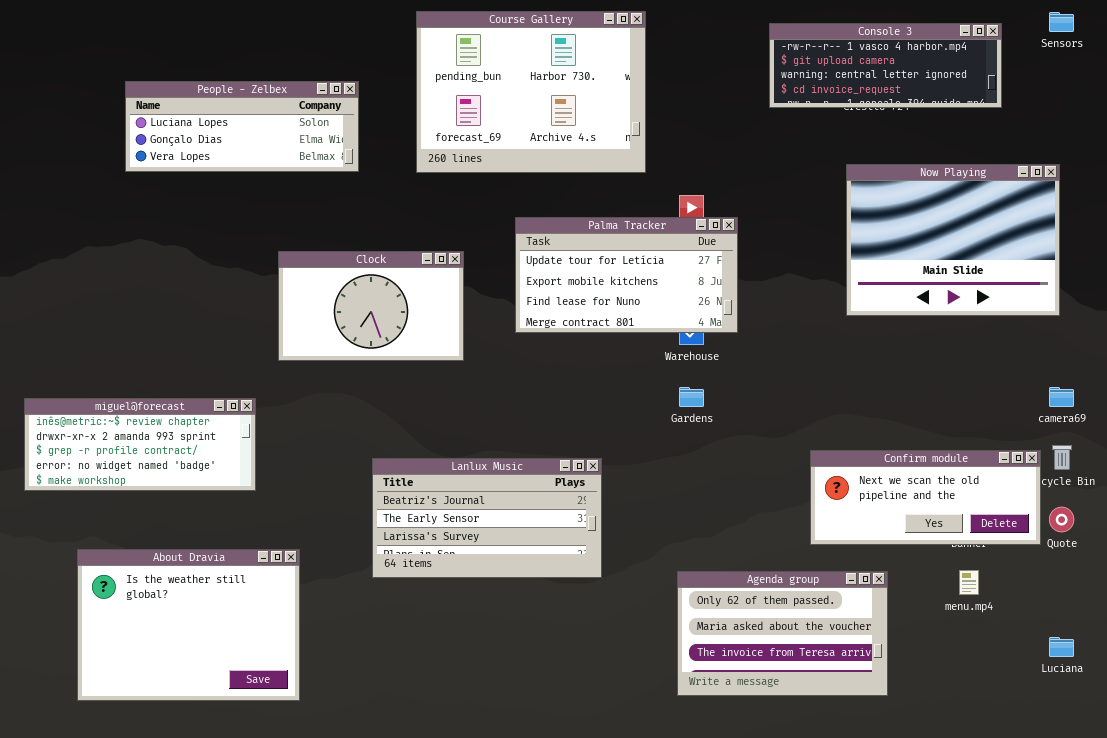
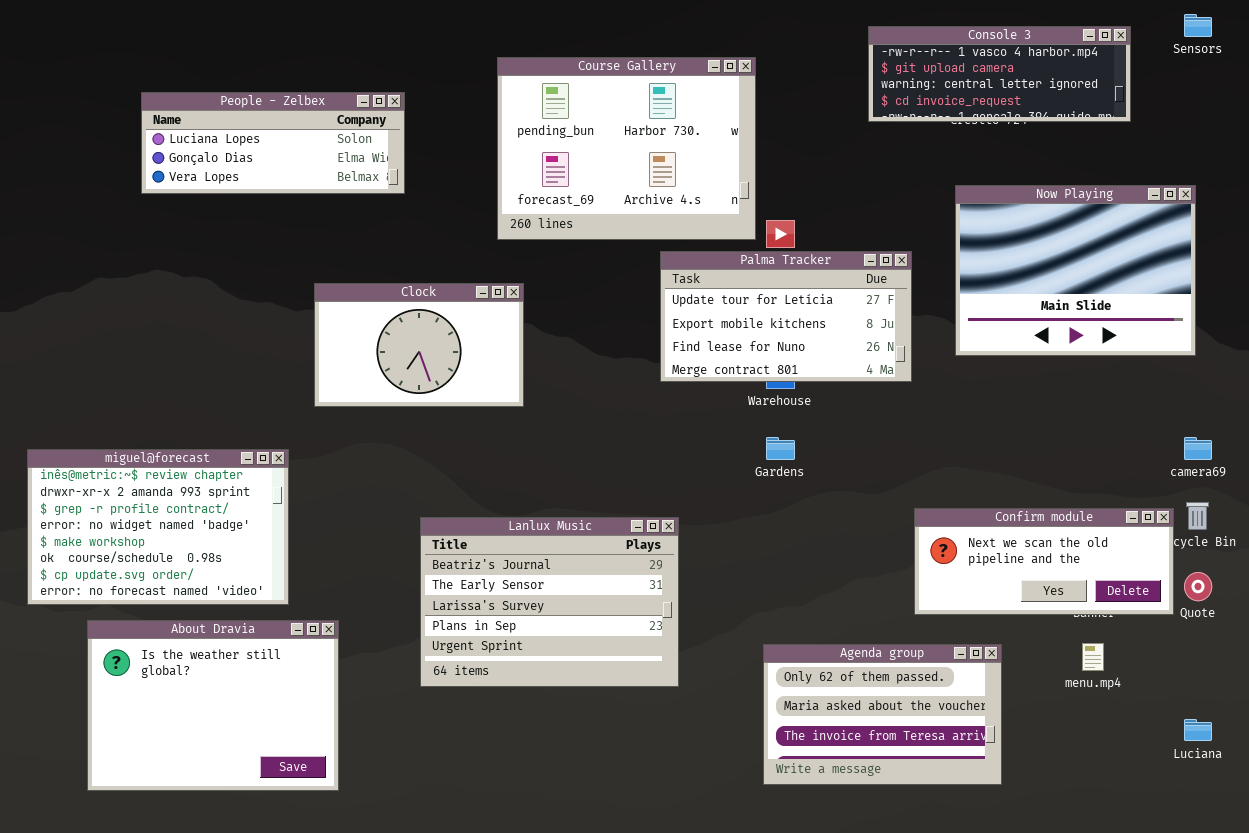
Course Gallery: [416,11,646,173] -> [497,57,756,240], moved
Palma Tracker: [515,217,738,333] -> [660,251,912,382], moved
miguel@forecast: [24,398,256,491] -> [27,449,289,605], resized
Lanlux Music: [372,458,602,578] -> [420,517,679,687], resized

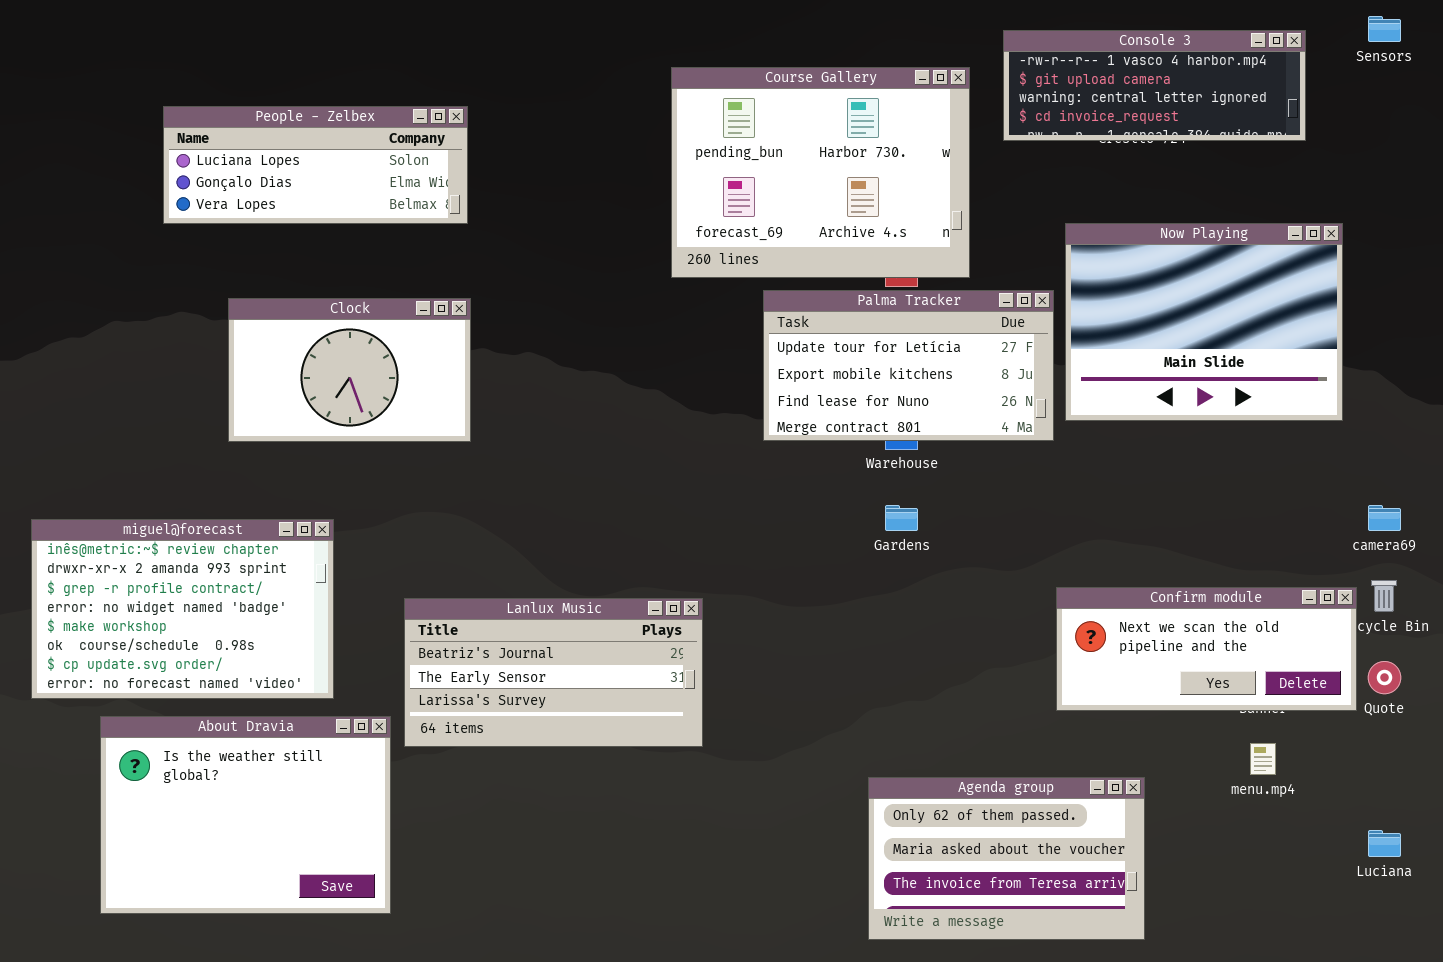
Course Gallery: [497,57,756,240] -> [671,67,970,278], moved
Now Playing: [955,185,1196,356] -> [1065,223,1343,421], moved
Clock: [314,283,524,407] -> [228,298,471,442], moved
Lanlux Music: [420,517,679,687] -> [404,598,703,747], moved, resized
Agenda group: [763,644,1002,785] -> [868,777,1145,940], moved

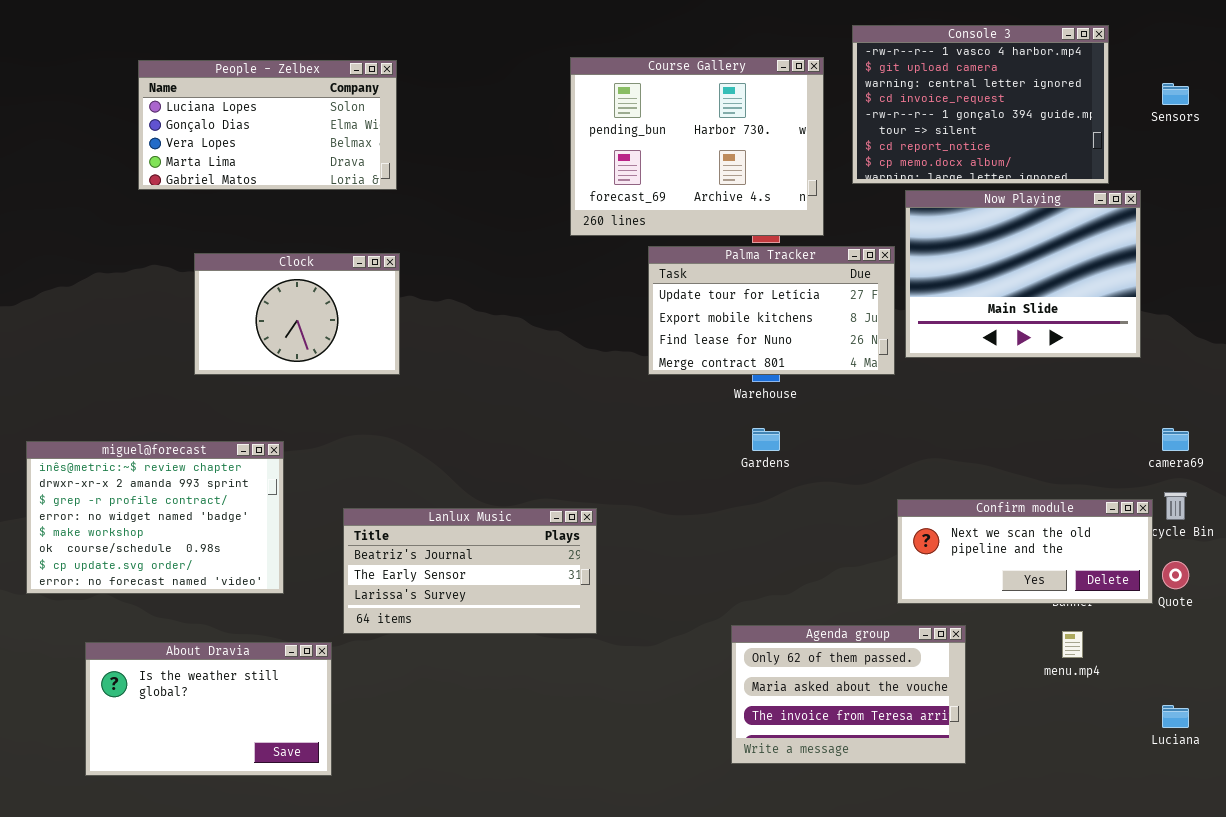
Sensors: [1368,16,1401,42] -> [1162,83,1189,105], moved
Console 3: [1003,30,1306,141] -> [852,25,1109,184], resized
People - Zelbex: [163,106,468,224] -> [138,60,397,190], resized
About Dravia: [100,716,391,914] -> [85,642,332,776], resized
Agenda group: [868,777,1145,940] -> [731,625,966,764], moved

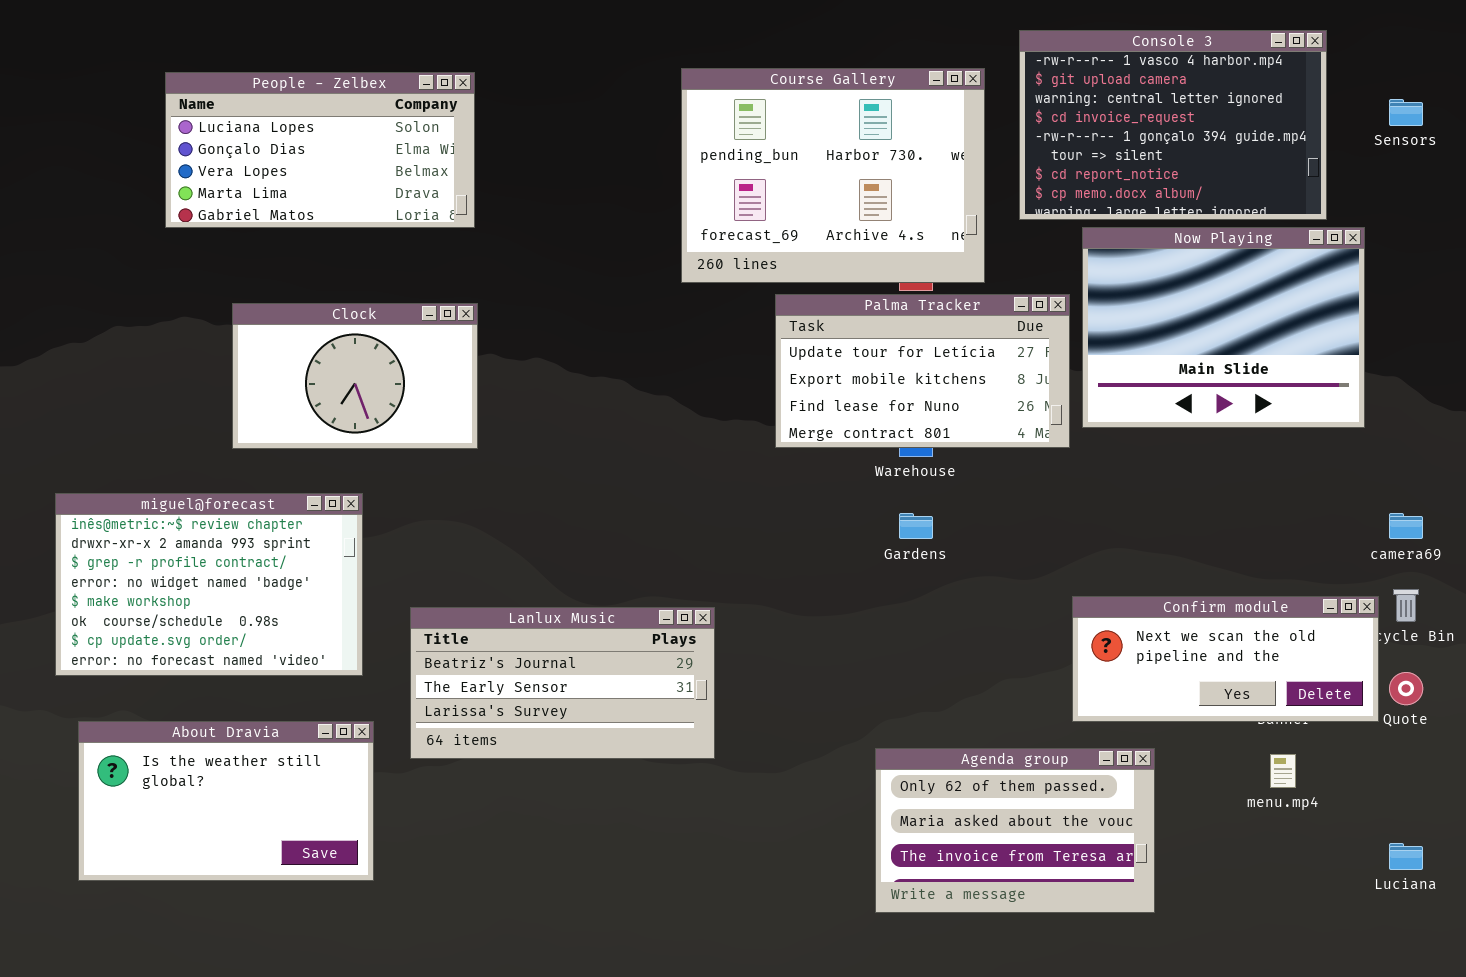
miguel@forecast: [26,441,284,594] -> [55,493,363,676], moved
About Dravia: [85,642,332,776] -> [78,721,374,881], moved

